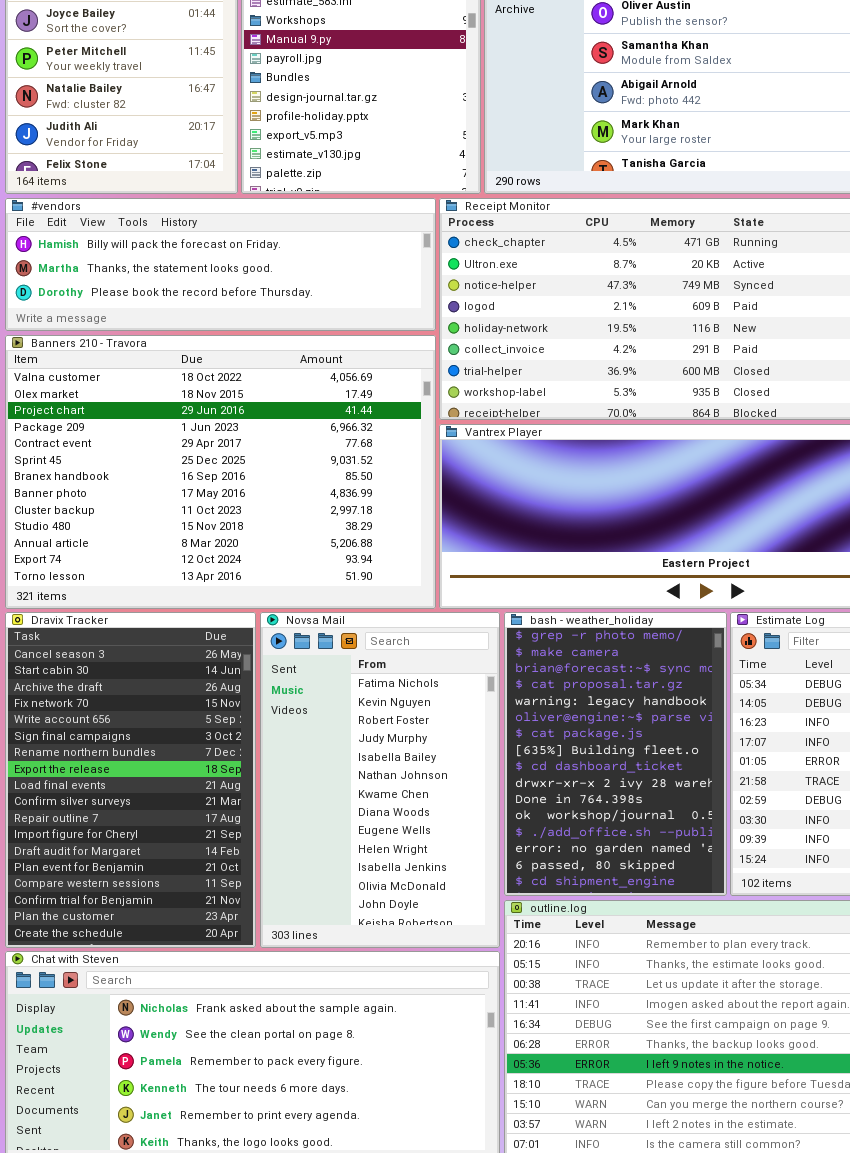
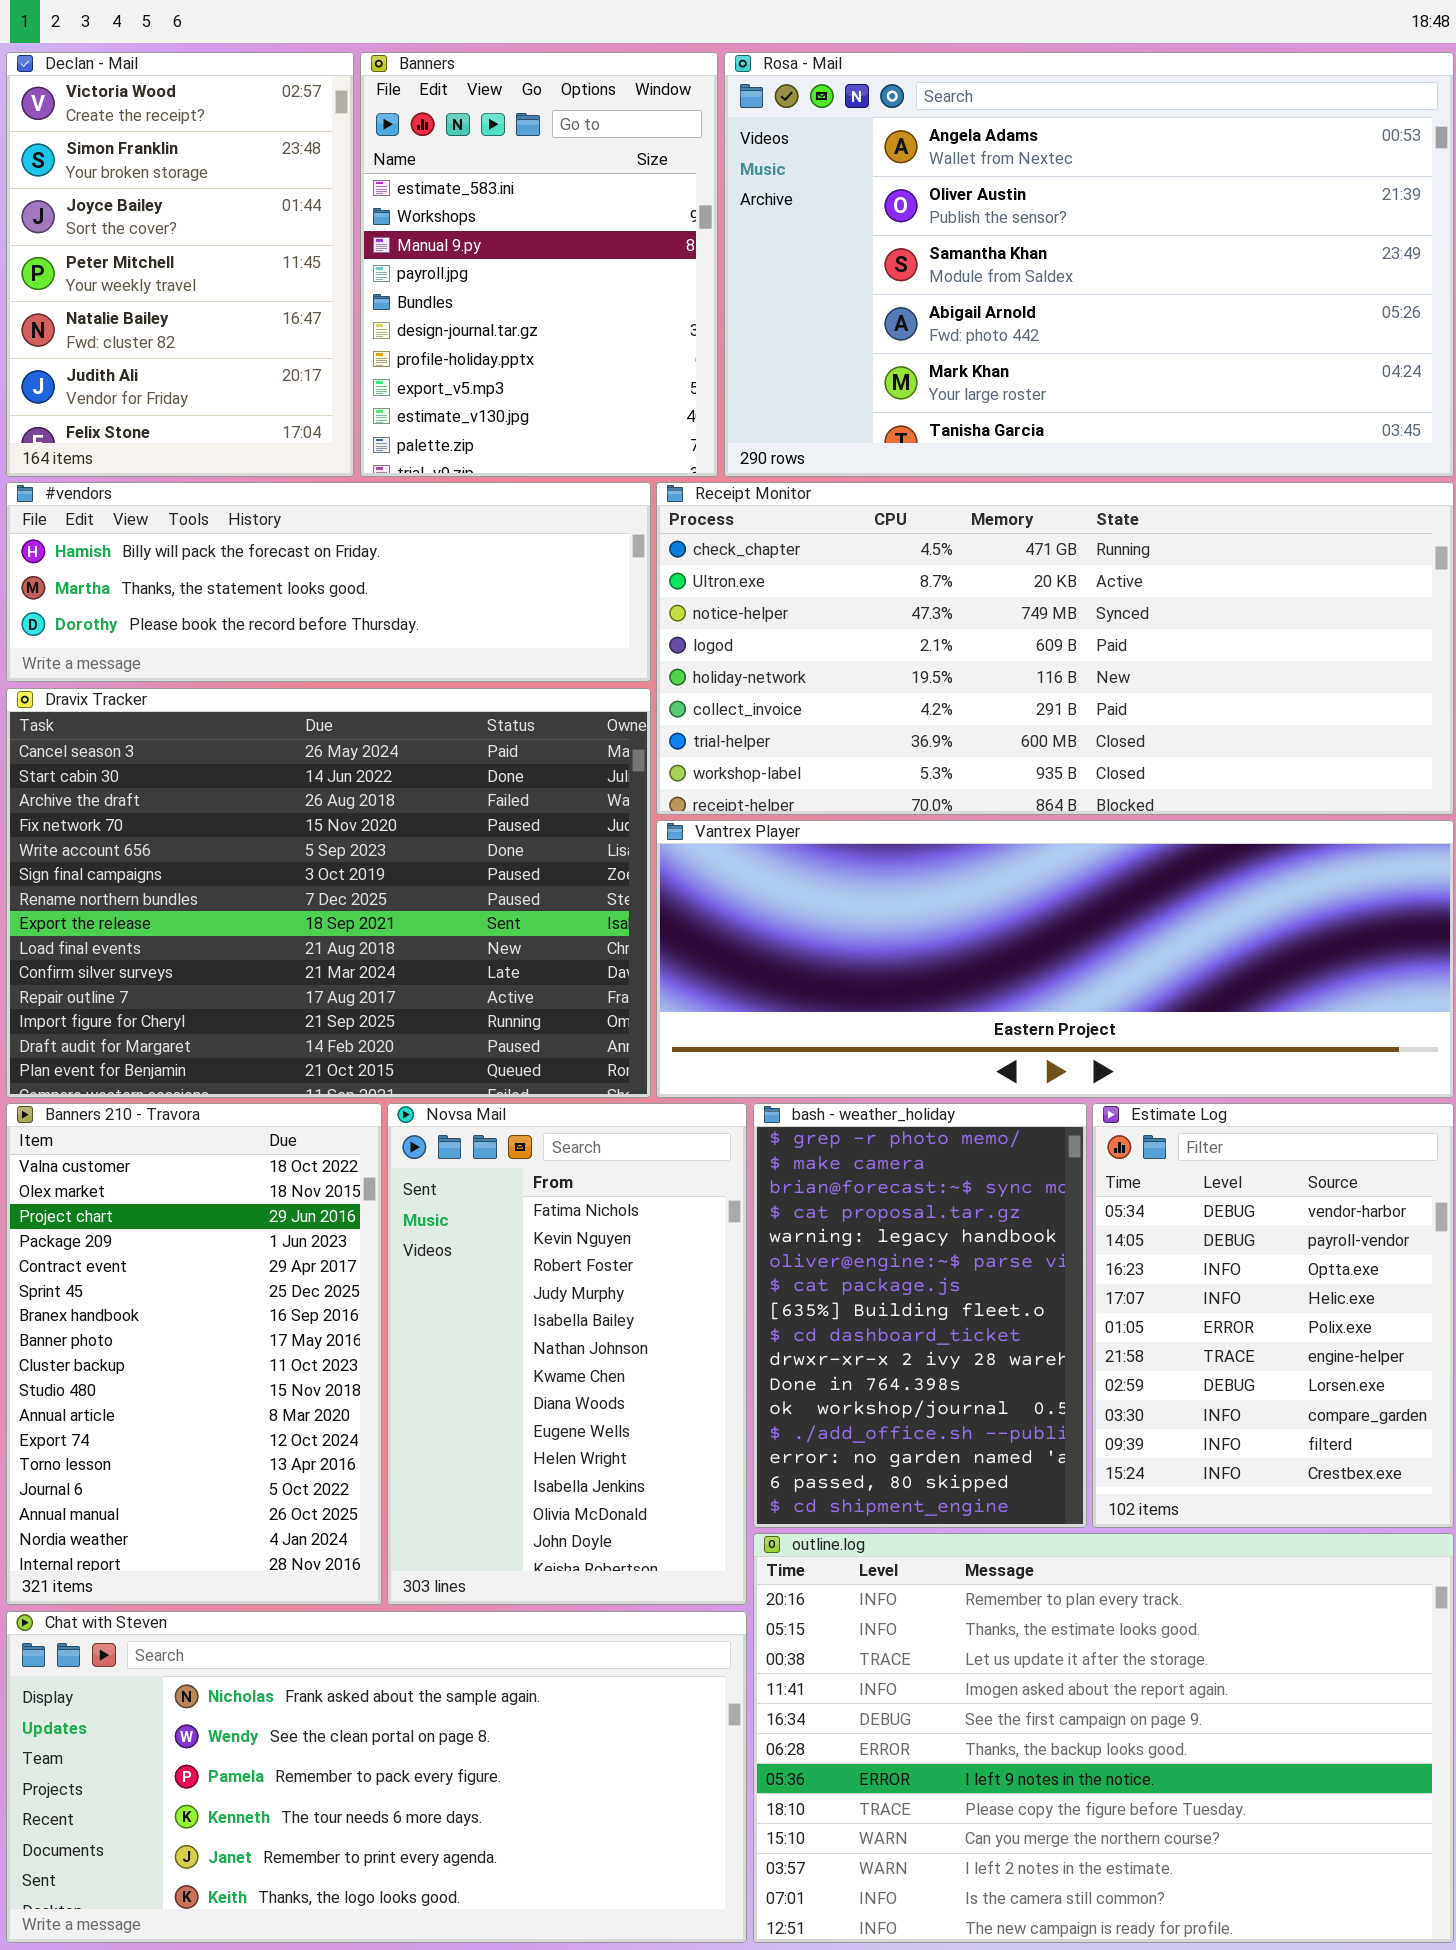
Banners 210 - Travora: [5,335,436,609] -> [6,1103,382,1605], moved, resized
Dravix Tracker: [5,612,256,948] -> [6,688,651,1098], moved, resized

